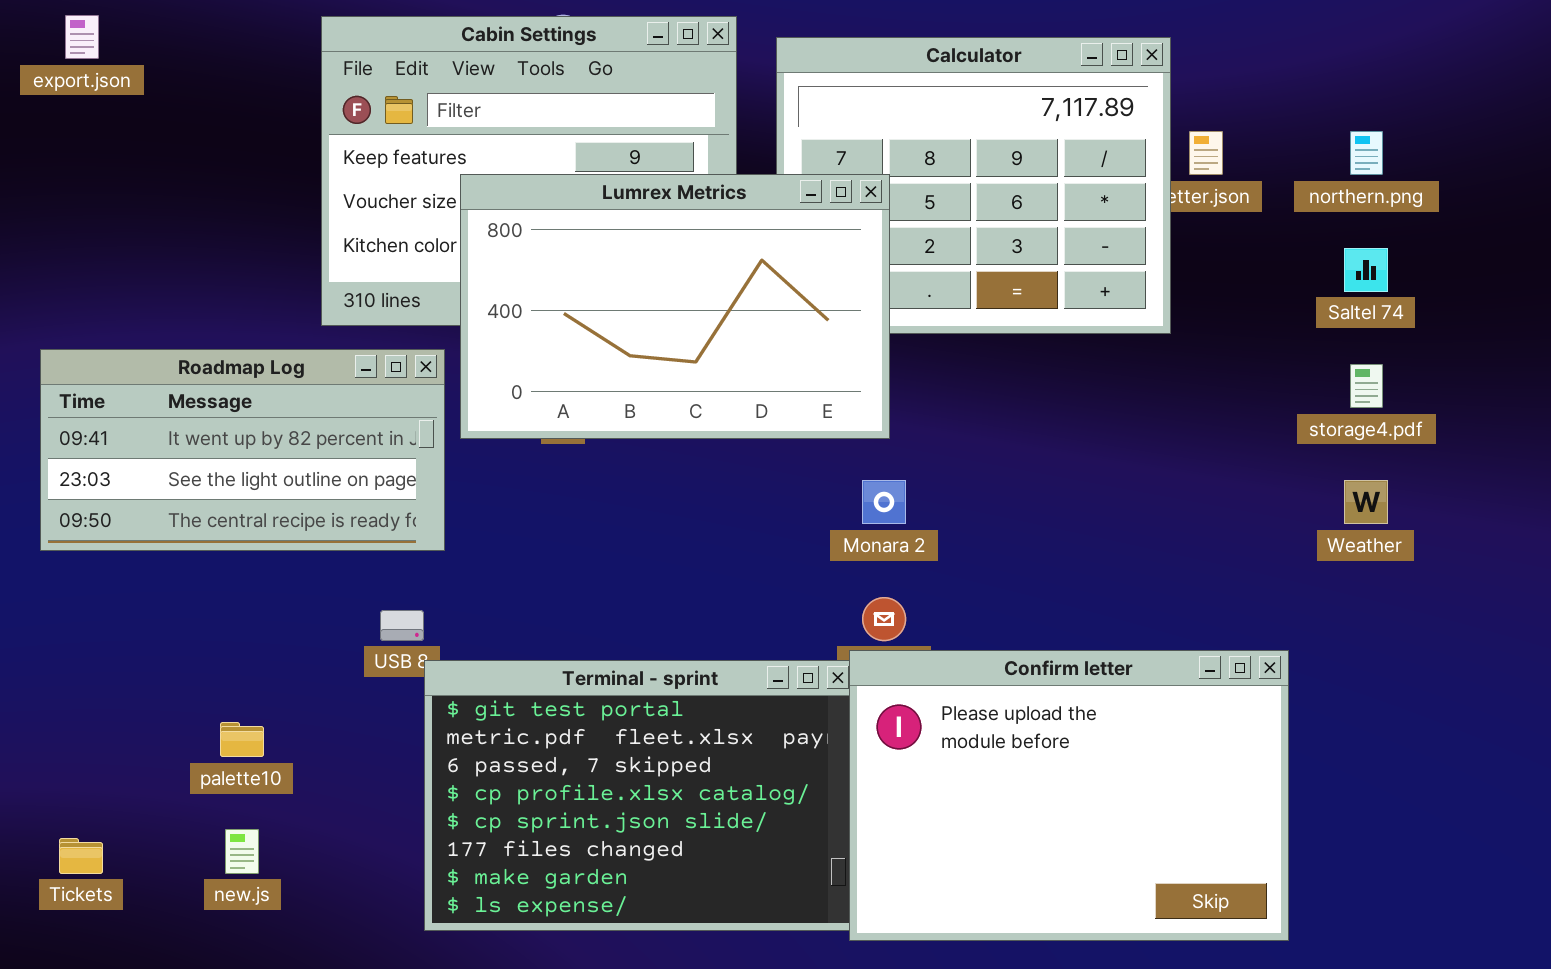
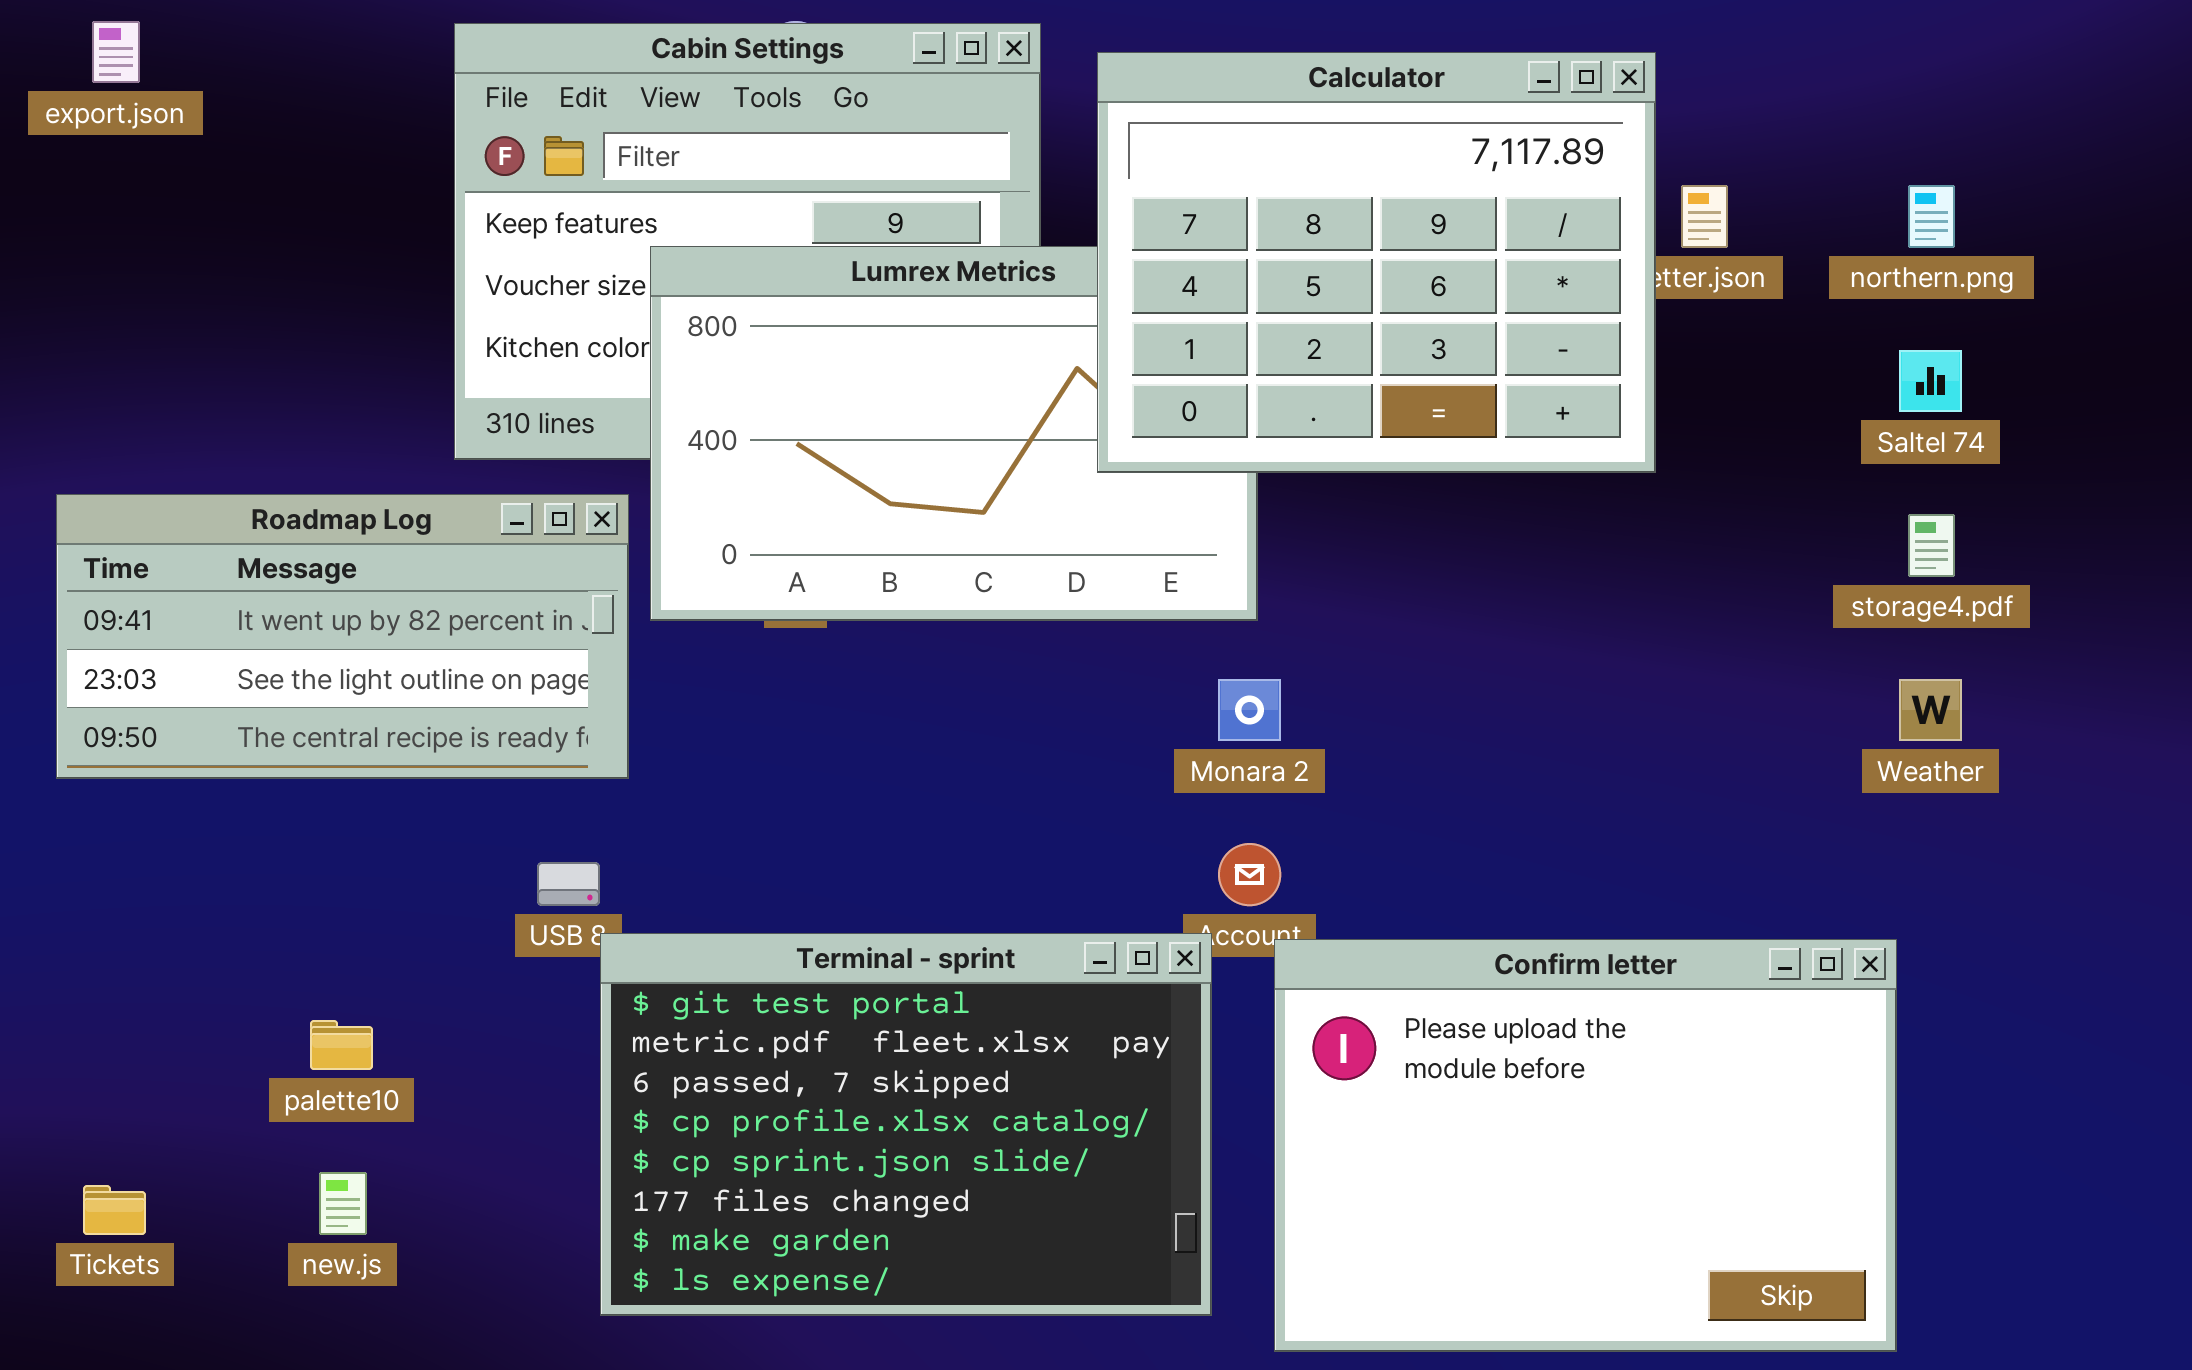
Calculator: [776,37,1171,334] -> [1097,52,1656,473], raised
Confirm letter: [849,650,1289,941] -> [1274,939,1897,1352], moved

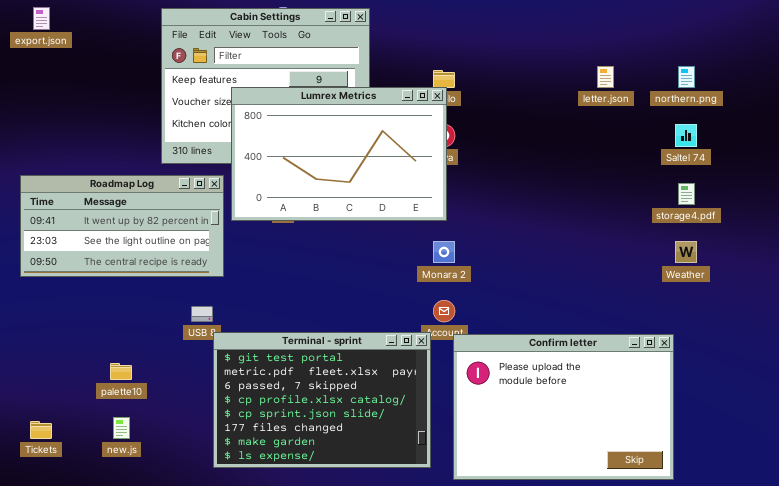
Calculator: [1097,52,1656,473] -> none, closed

